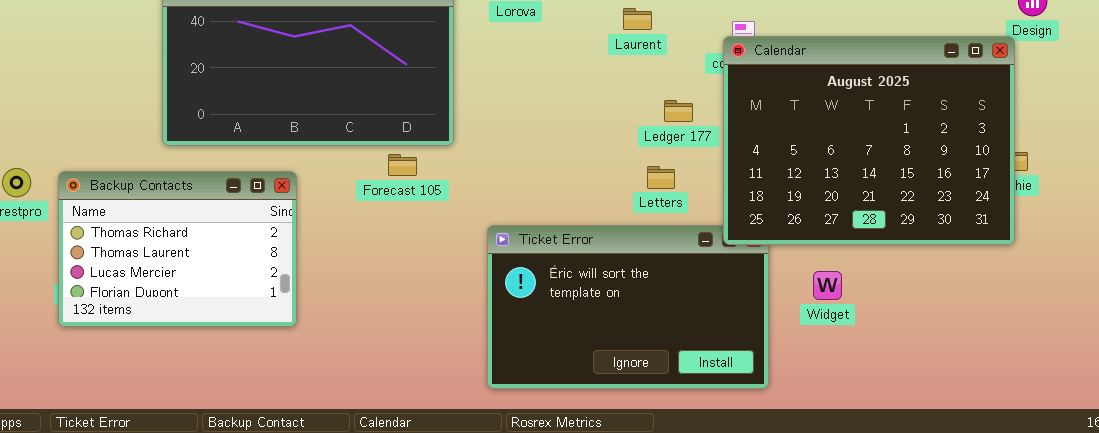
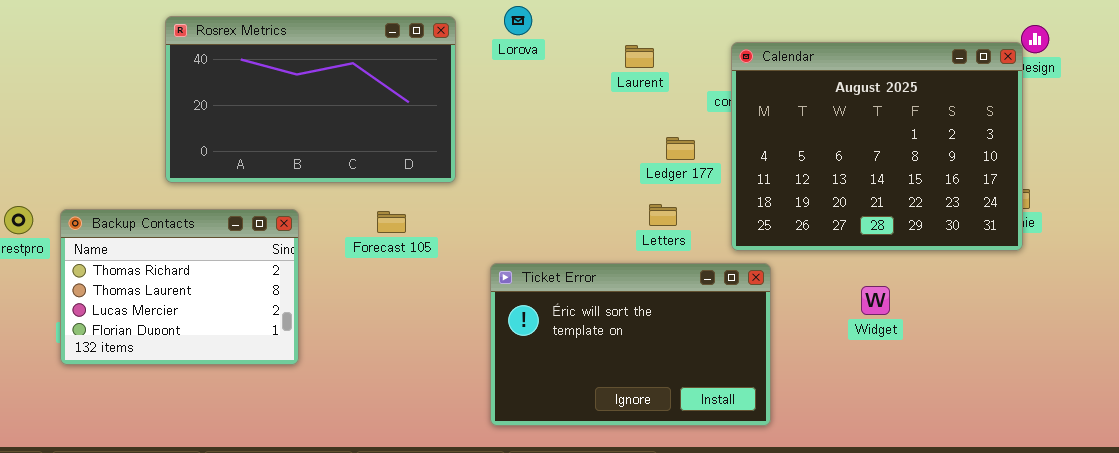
Calendar: [723,36,1015,245] -> [731,42,1023,251], moved
Forecast 105: [388,154,417,176] -> [377,211,406,233], moved
Widget: [813,271,842,300] -> [861,286,890,315], moved

